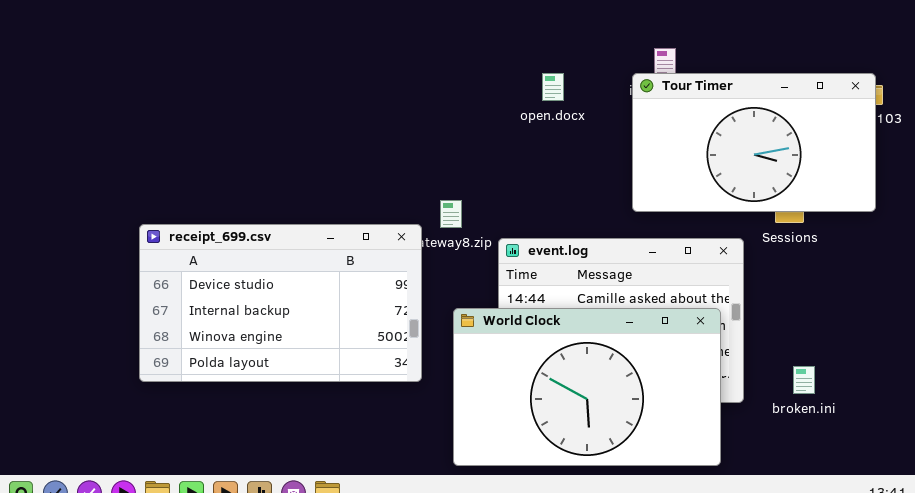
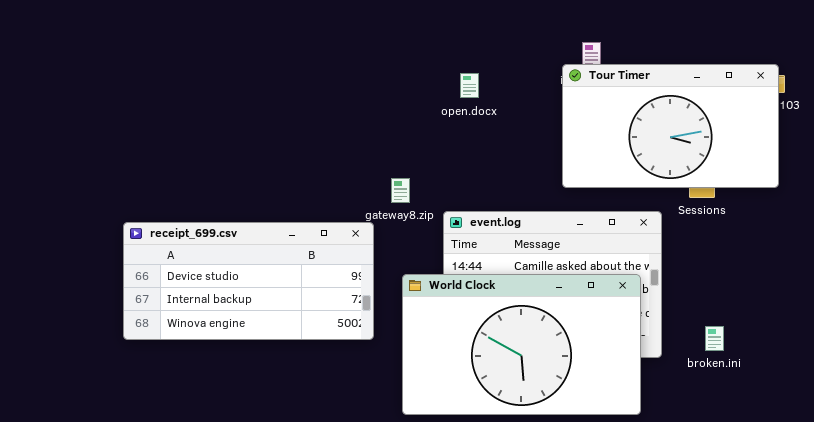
open.docx: [542,73,564,101] -> [460,73,479,98], moved
receipt_699.csv: [139,224,422,382] -> [123,222,374,340], resized

